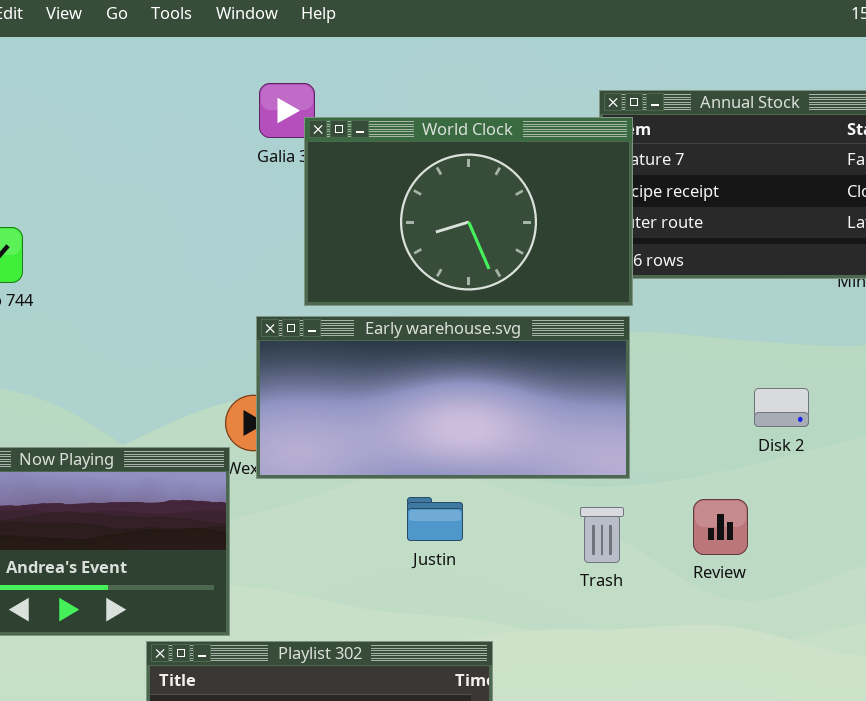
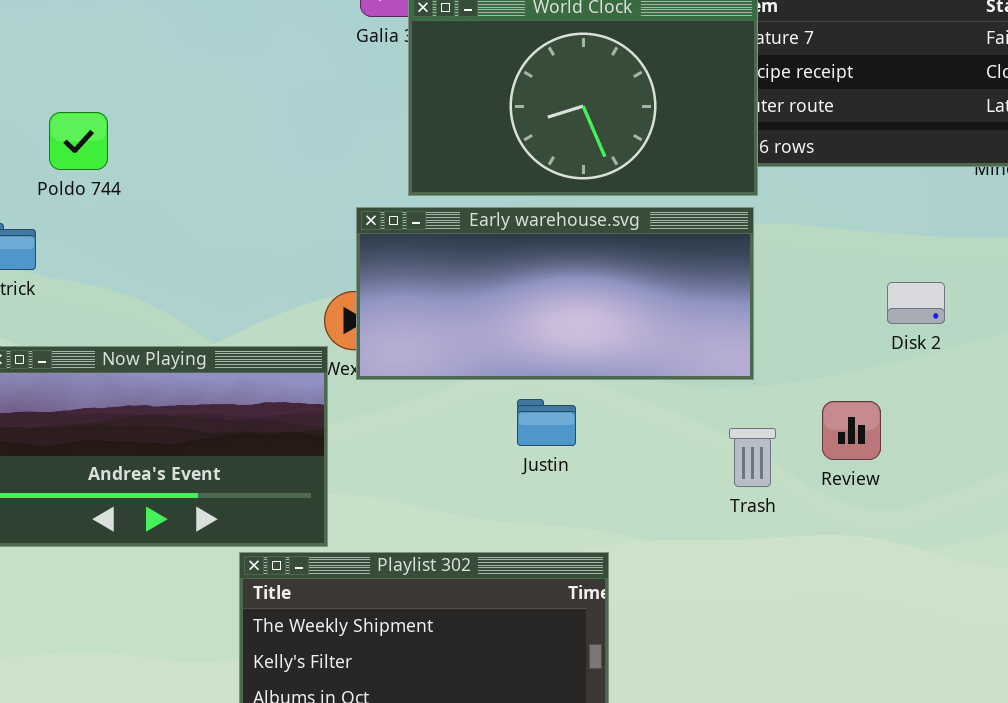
Trash: [580,507,624,563] -> [729,428,776,487], moved

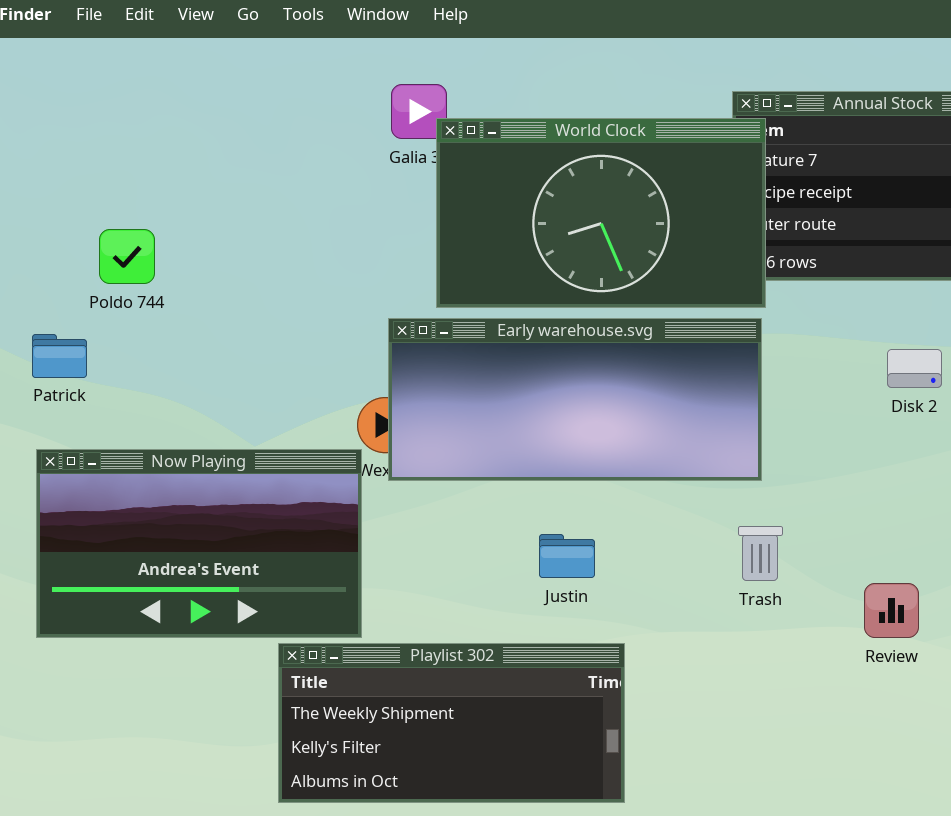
Disk 2: [887,282,945,324] -> [887,349,942,388], moved
Justin: [517,399,576,446] -> [539,534,595,578], moved
Review: [822,401,881,460] -> [864,583,919,638], moved

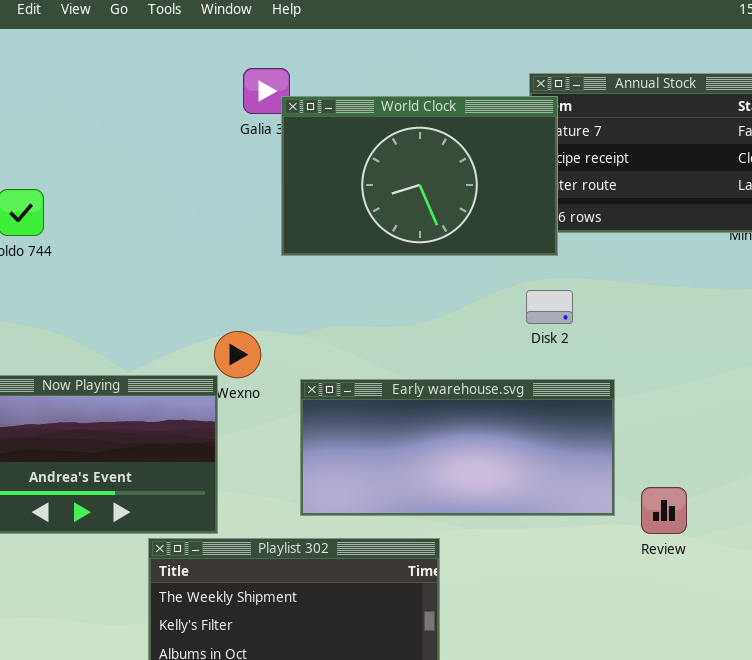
Early warehouse.svg: [388,318,762,481] -> [300,379,615,516], moved
Disk 2: [887,349,942,388] -> [526,290,573,324], moved

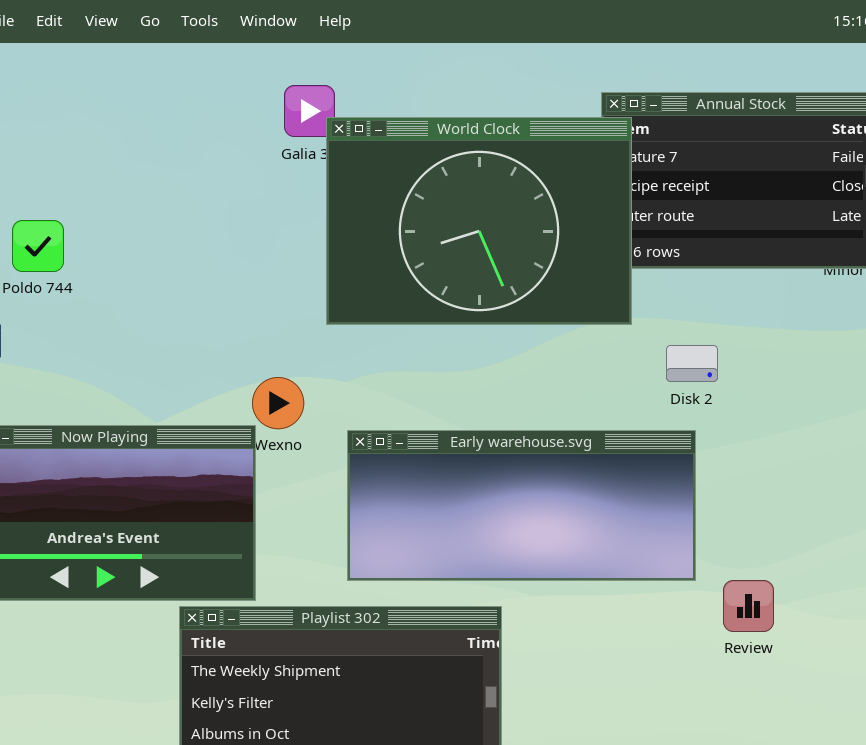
World Clock: [281,96,558,256] -> [326,117,632,325], resized
Disk 2: [526,290,573,324] -> [666,345,718,382], moved
Review: [641,487,687,534] -> [723,580,774,632], moved

